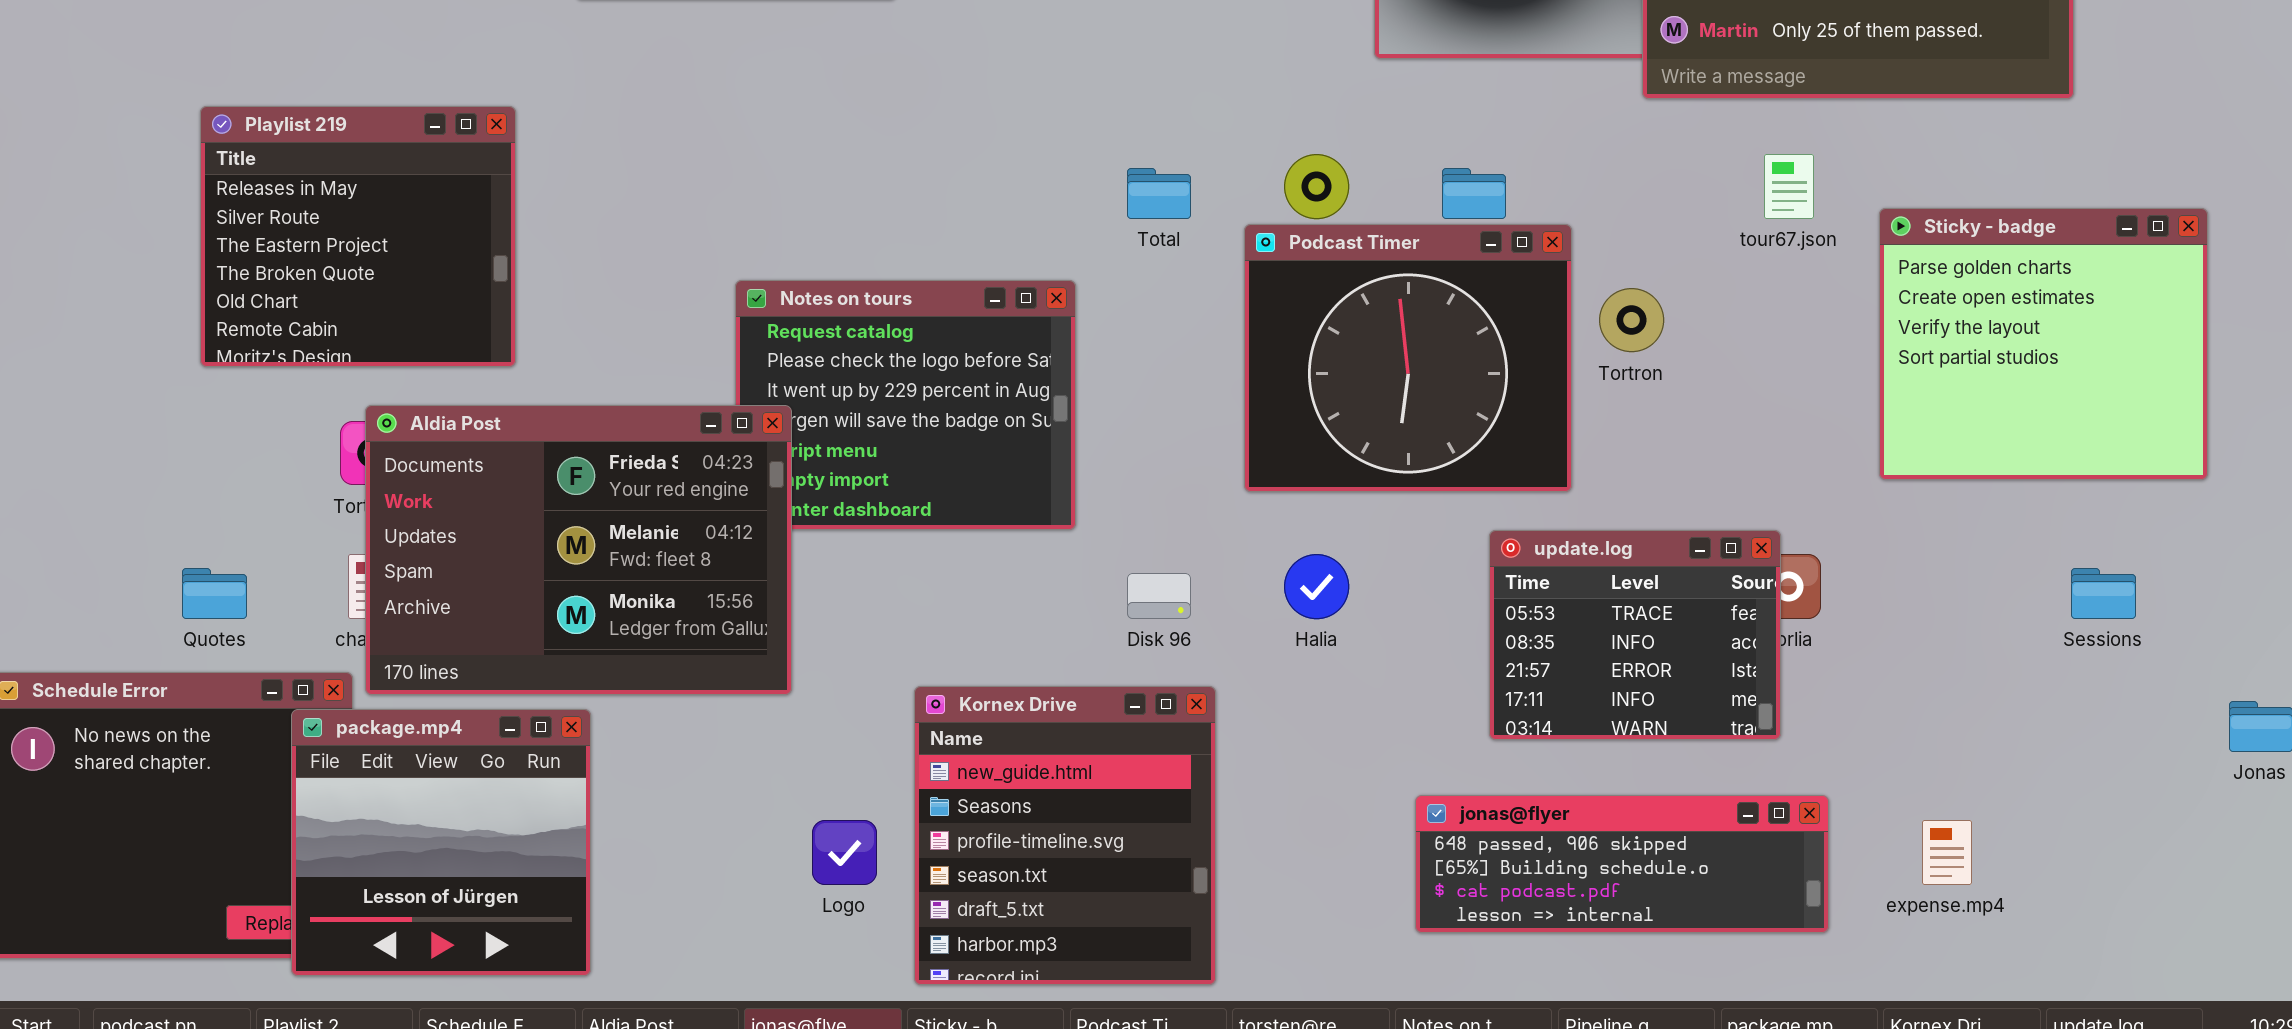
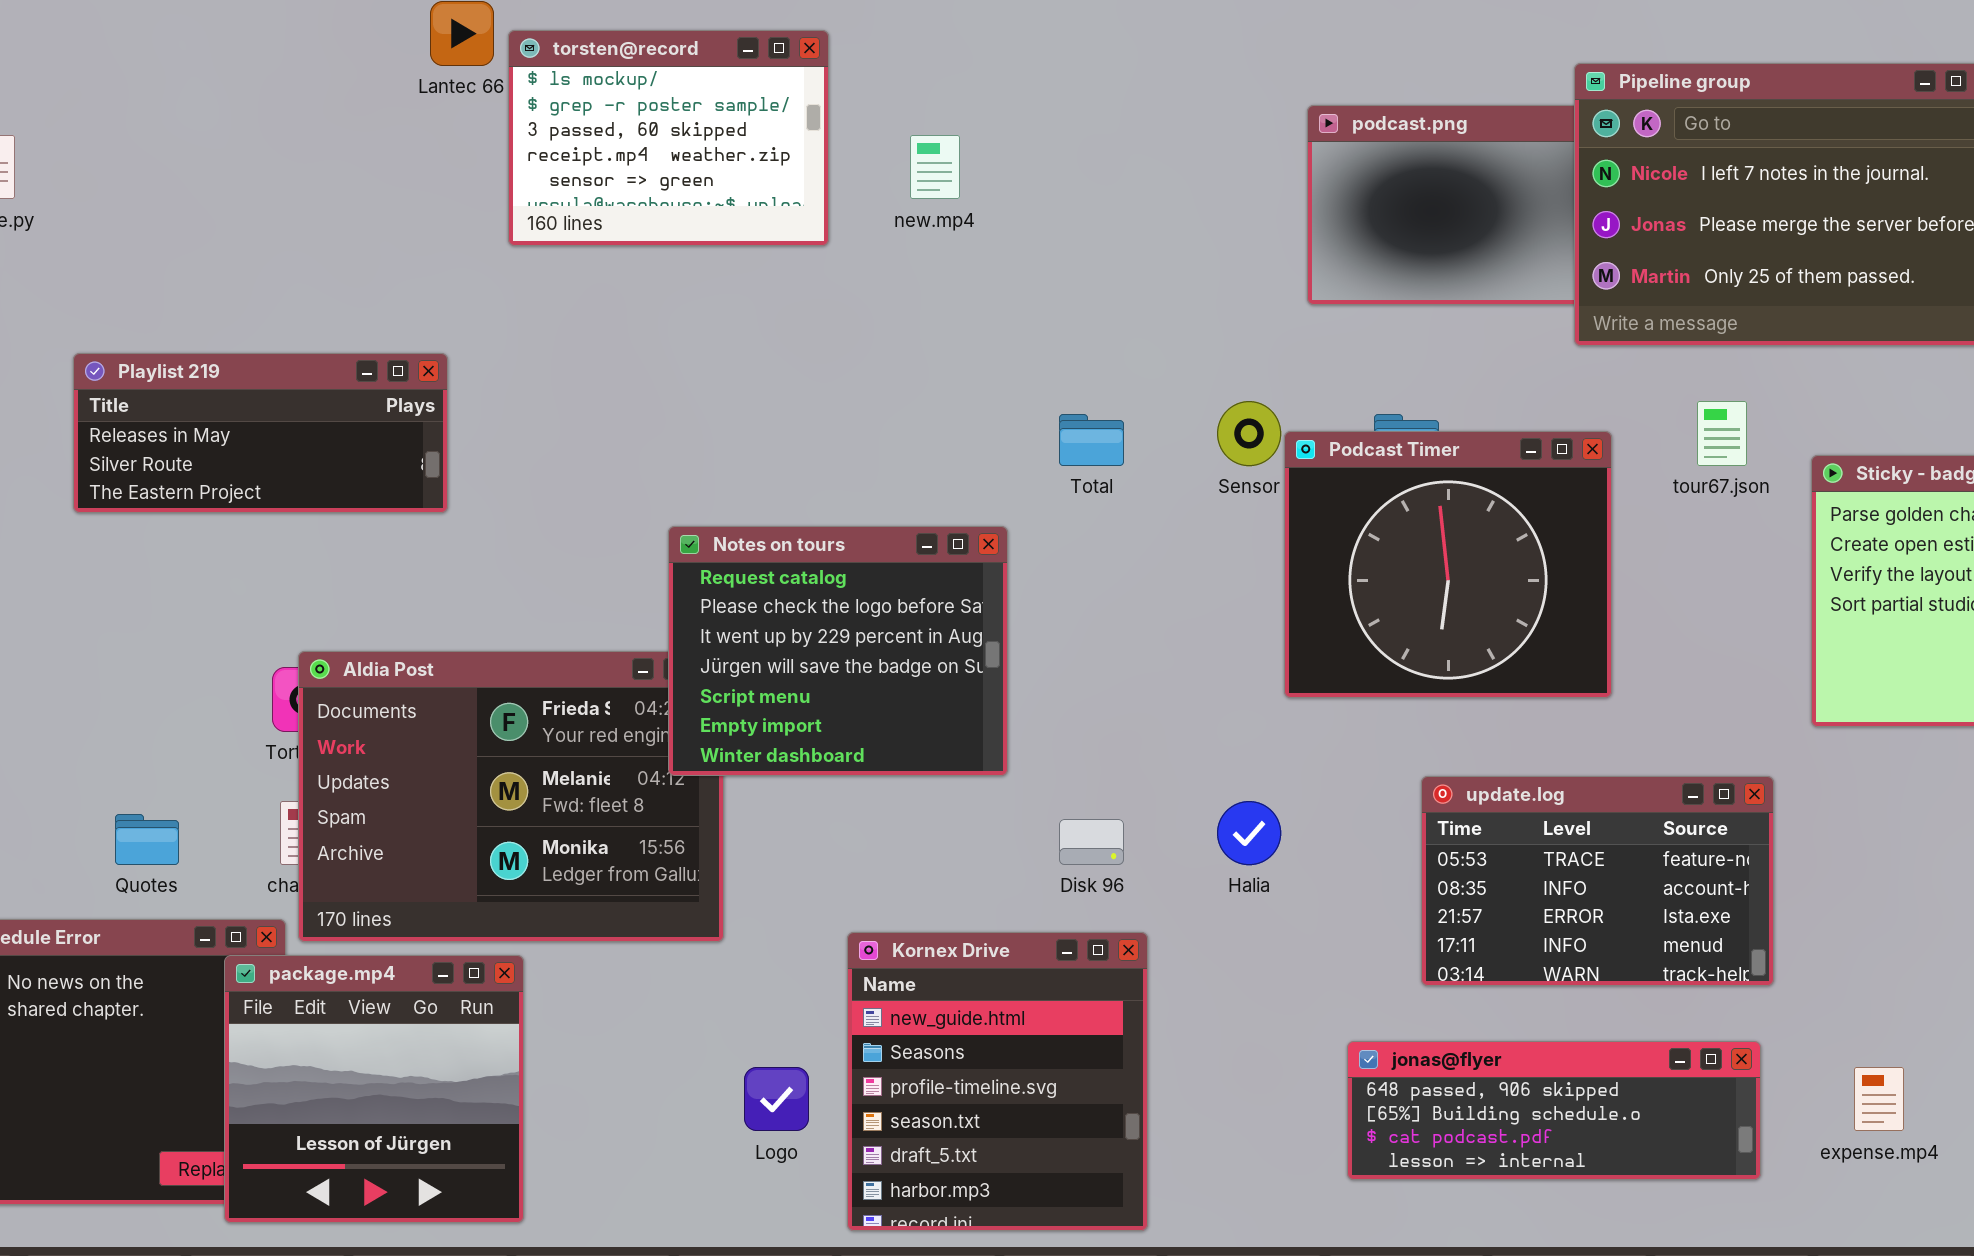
Playlist 219: [200,106,516,367] -> [73,353,448,513], resized
Podcast Timer: [1244,224,1572,492] -> [1284,431,1612,698], moved
Notes on tours: [735,280,1076,530] -> [668,526,1008,776], raised
update.log: [1489,530,1781,740] -> [1421,776,1774,986], resized

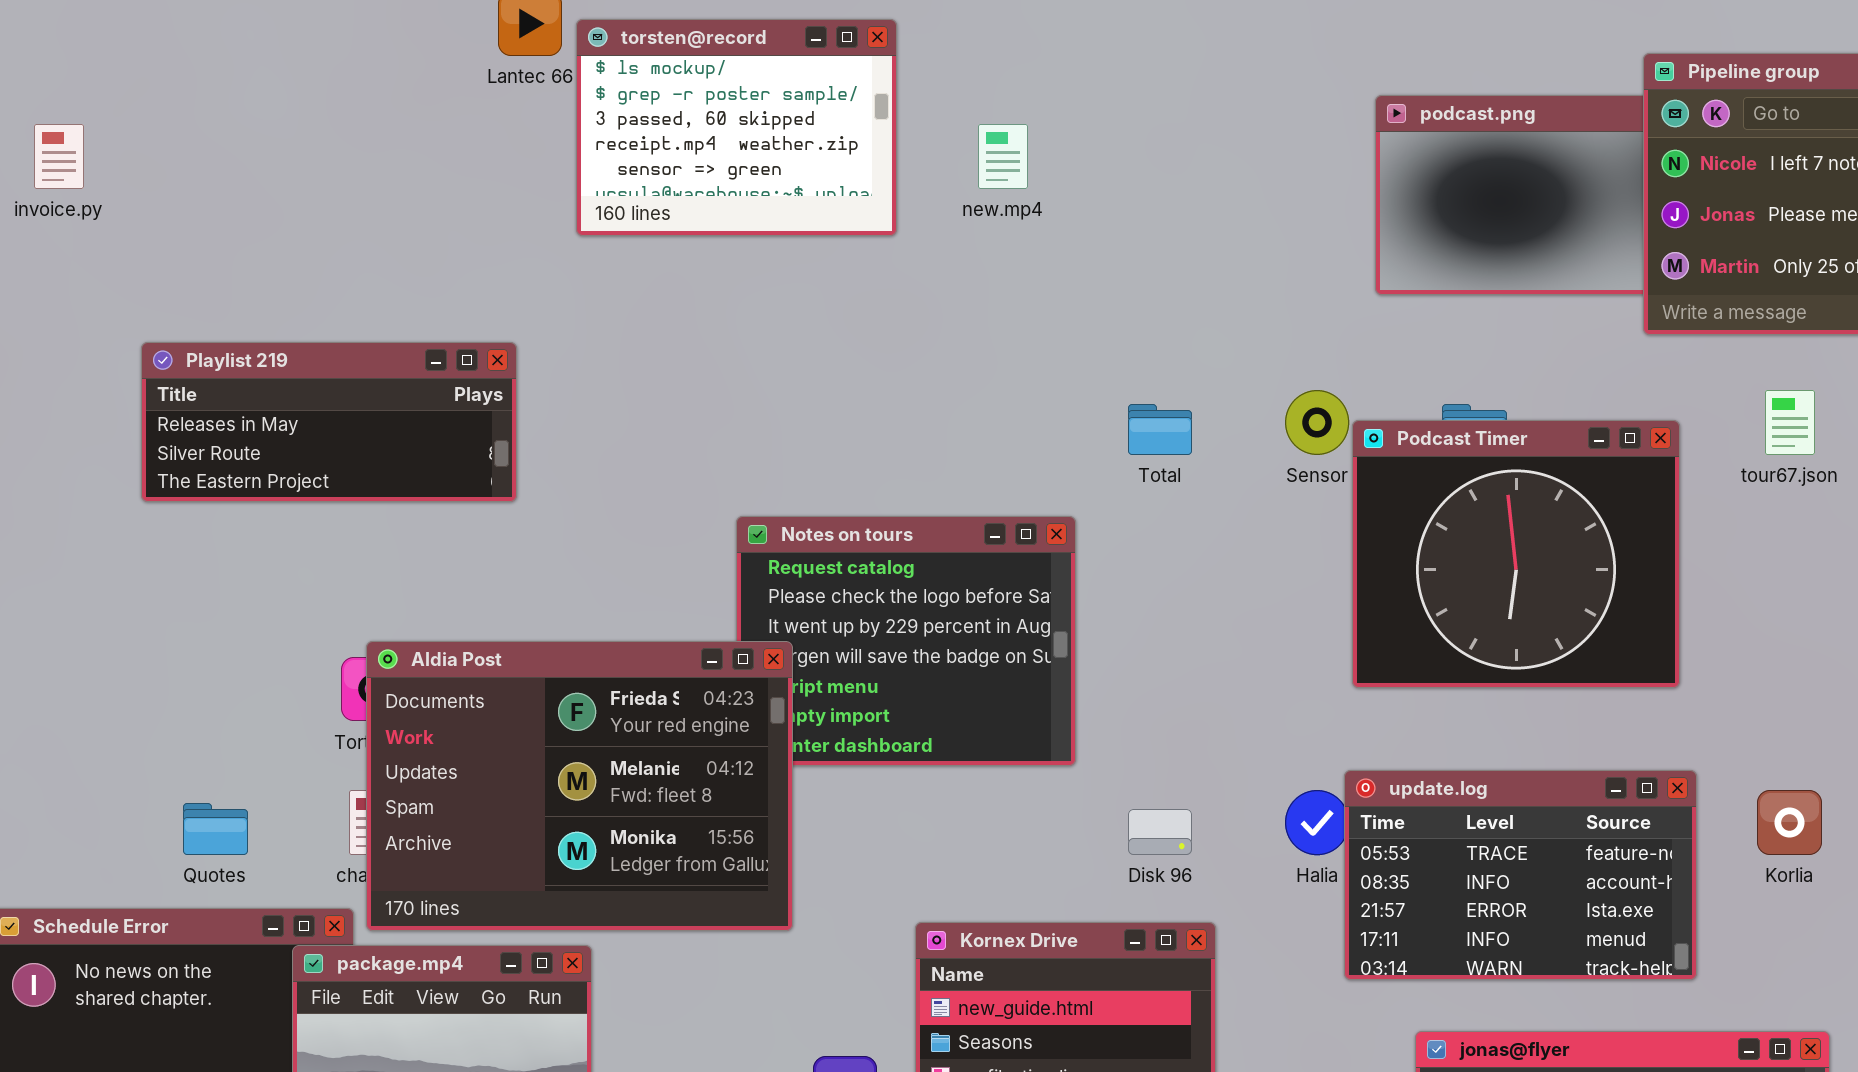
Aldia Post: [298,651,724,942] -> [366,641,793,931], raised
update.log: [1421,776,1774,986] -> [1344,770,1697,980], moved

